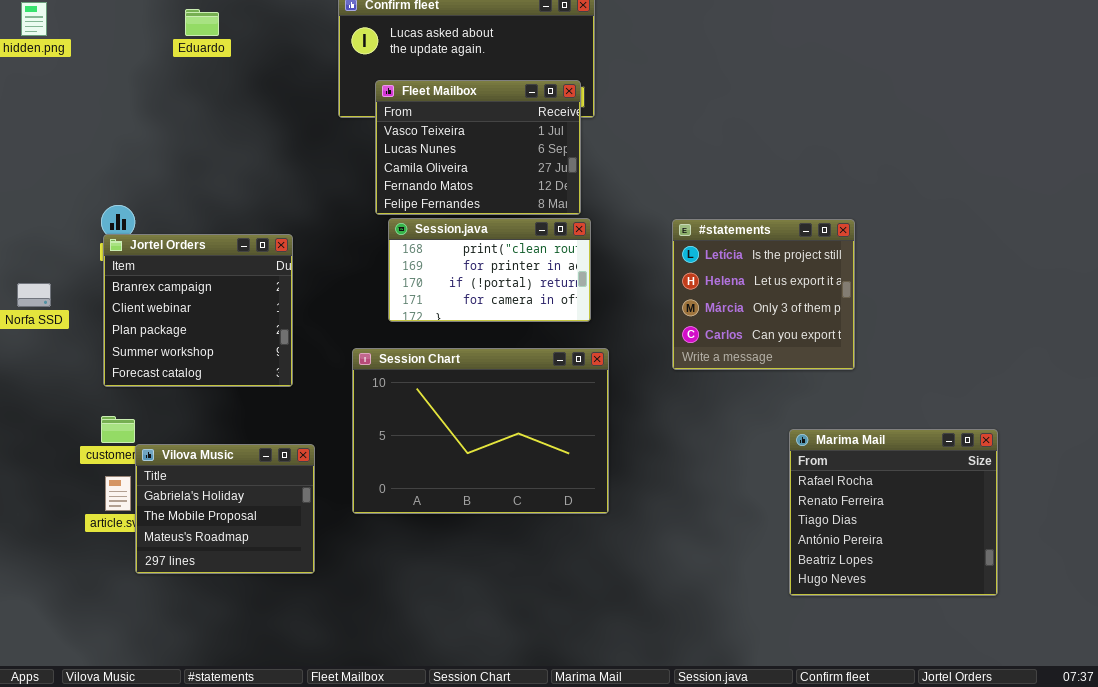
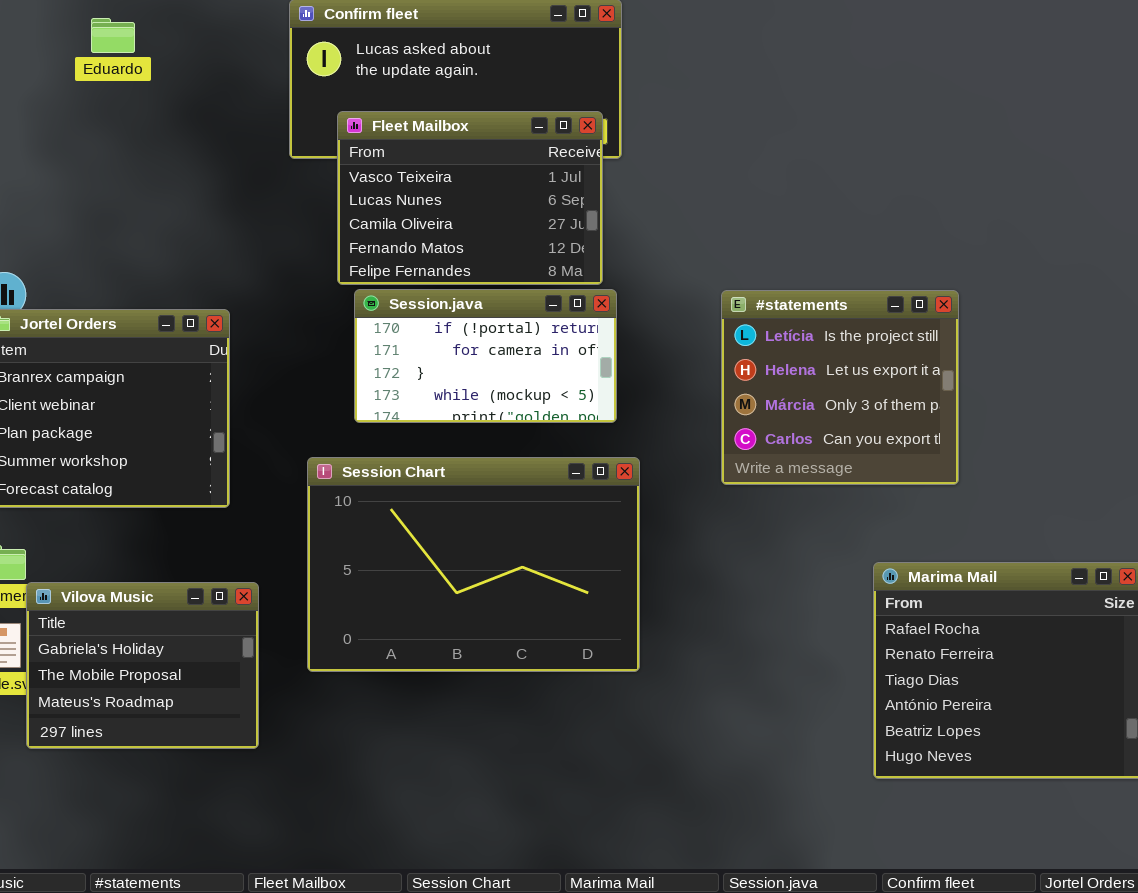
Session.java: [388,218,591,322] -> [354,289,617,423], scrolled down 2 rows

